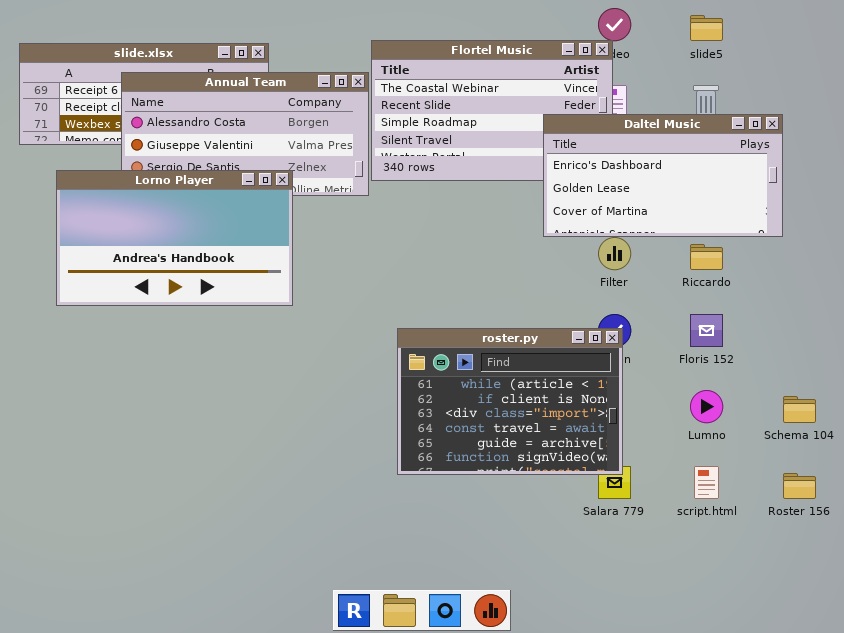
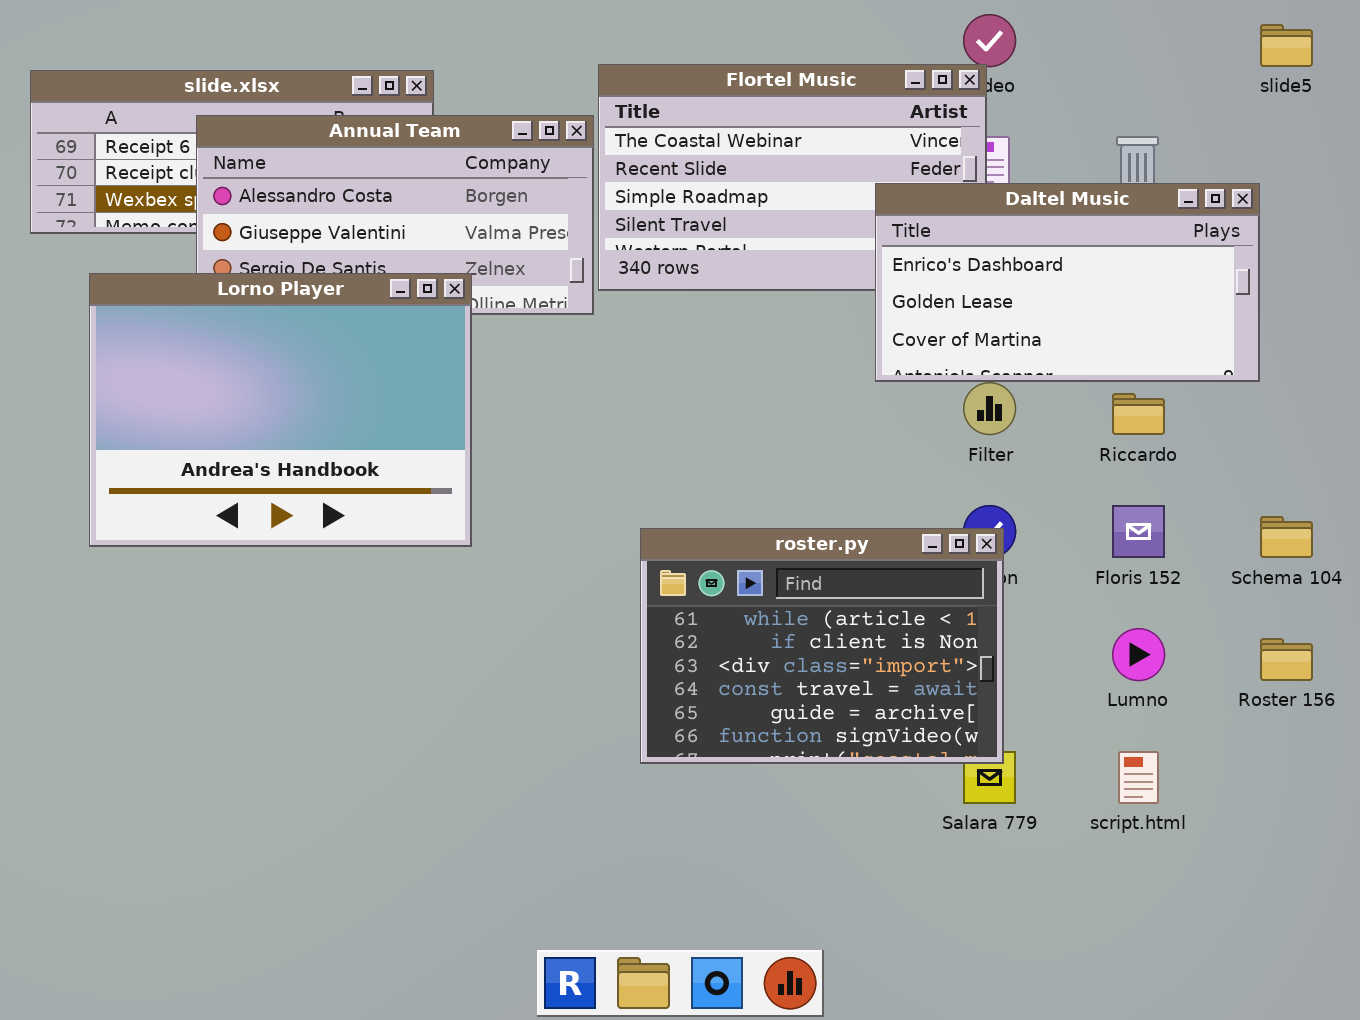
slide5: [690,15,723,41] -> [1260,24,1313,67], moved
Lorno Player: [56,170,293,306] -> [89,273,472,547], resized
Schema 104: [783,396,816,423] -> [1260,516,1313,558], moved
Roster 156: [783,473,816,499] -> [1260,638,1313,681], moved

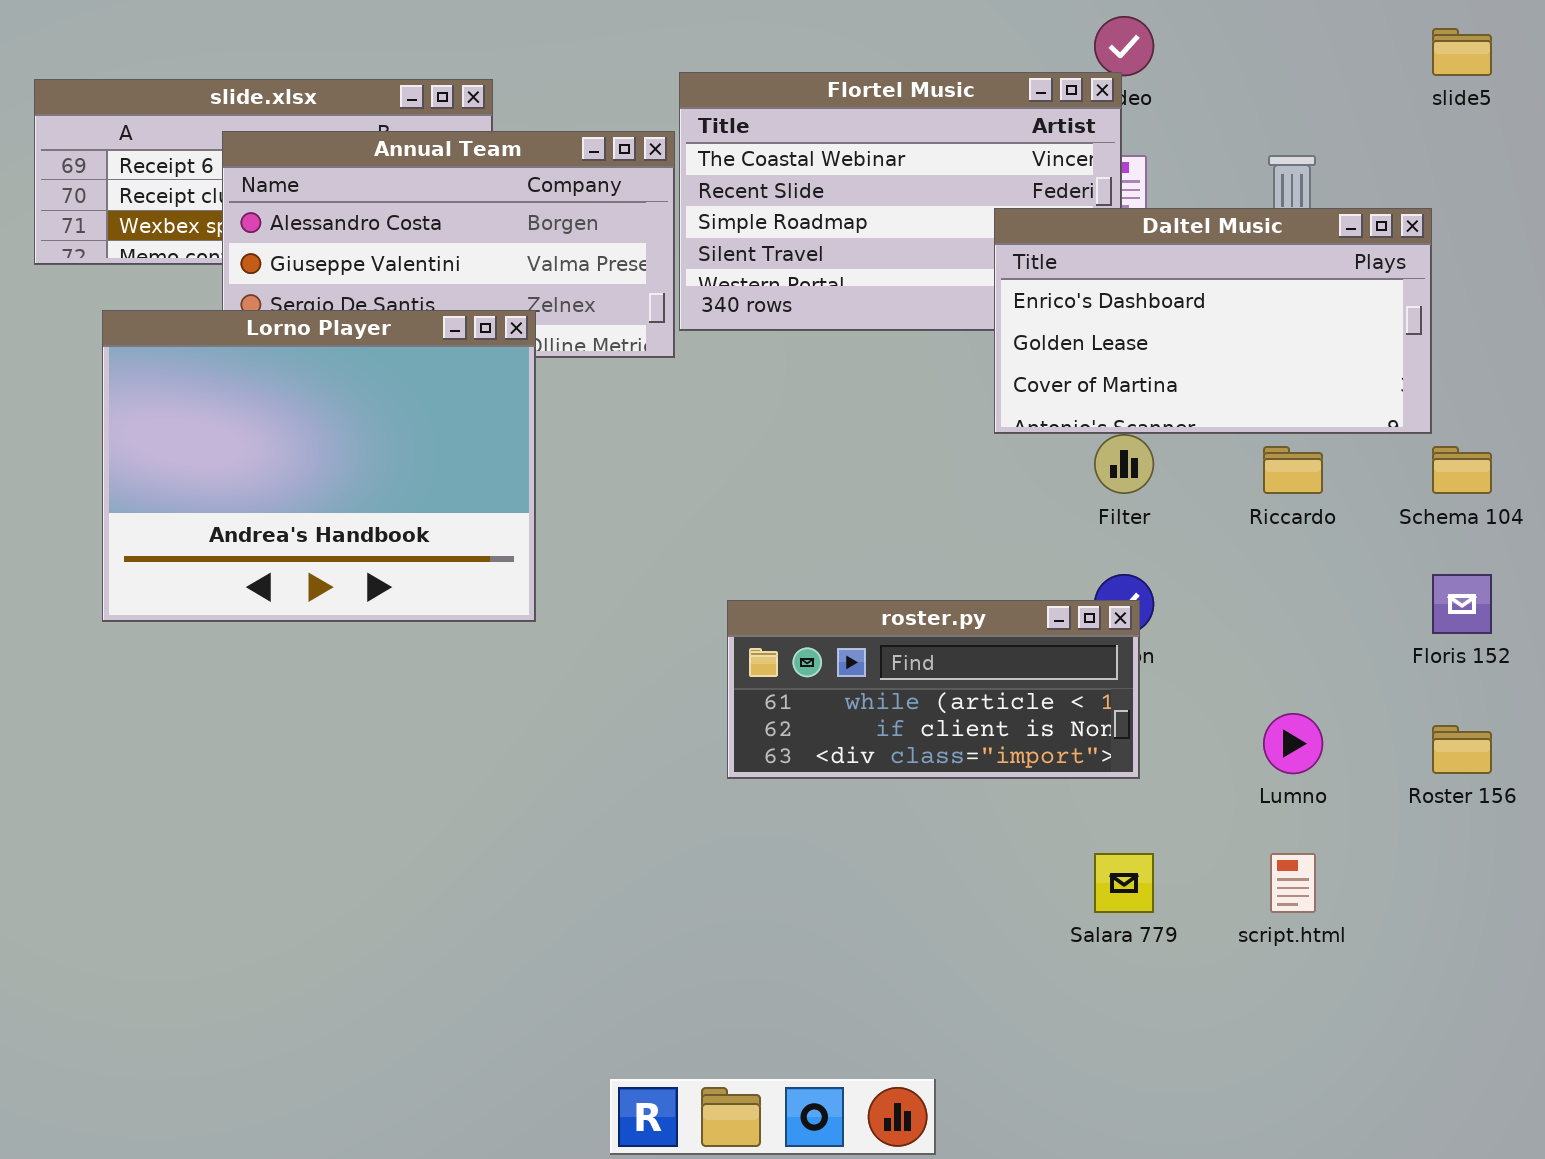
Floris 152: [1112,505,1165,558] -> [1432,574,1492,634], moved
Schema 104: [1260,516,1313,558] -> [1432,446,1492,494], moved
roster.py: [640,528,1004,764] -> [727,600,1140,779], resized

